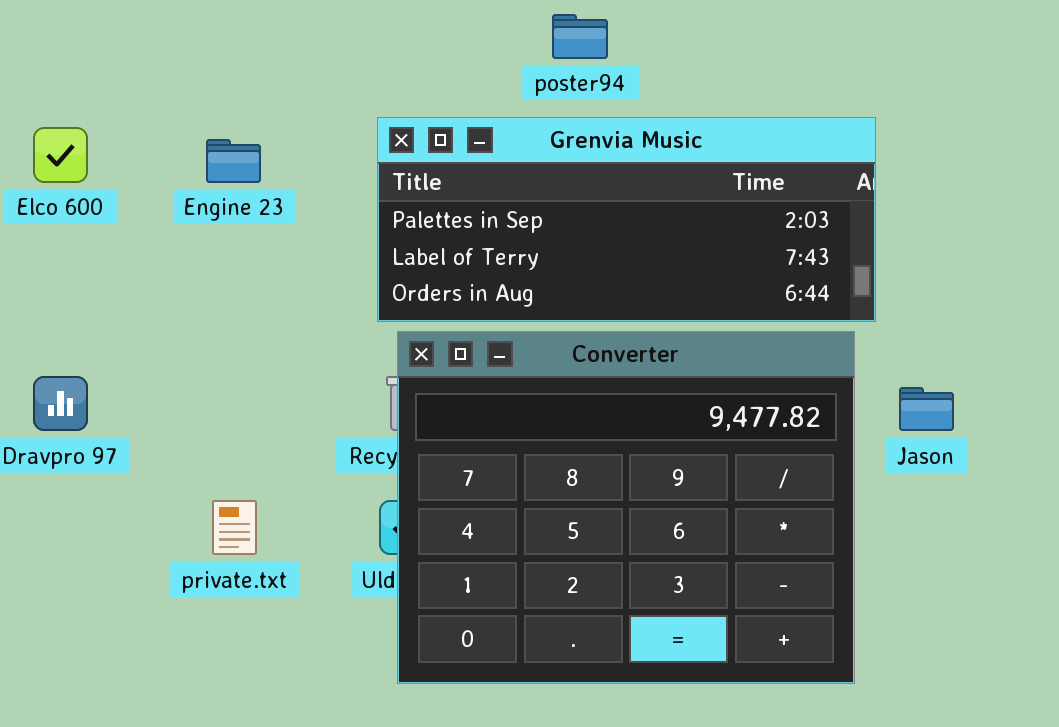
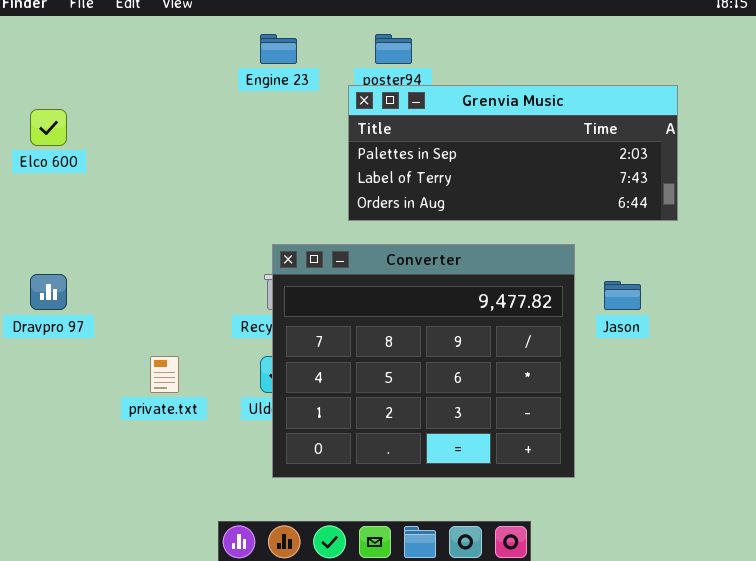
Grenvia Music: [377,117,876,322] -> [348,85,678,221], moved
Engine 23: [206,139,261,183] -> [260,34,297,64], moved

